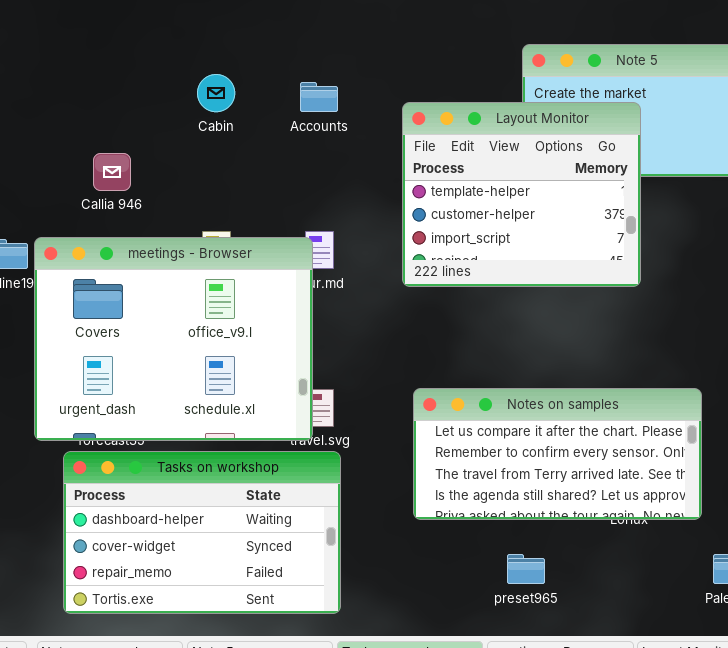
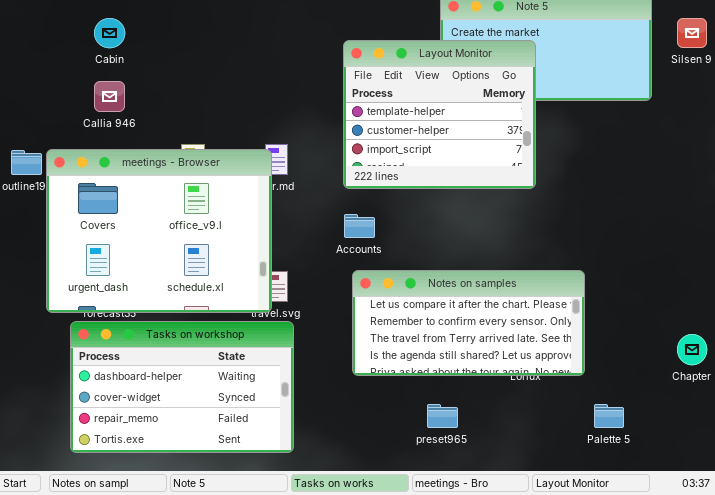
Cabin: [197,74,235,112] -> [94,18,125,48], moved
Accounts: [300,82,338,112] -> [344,214,375,238], moved

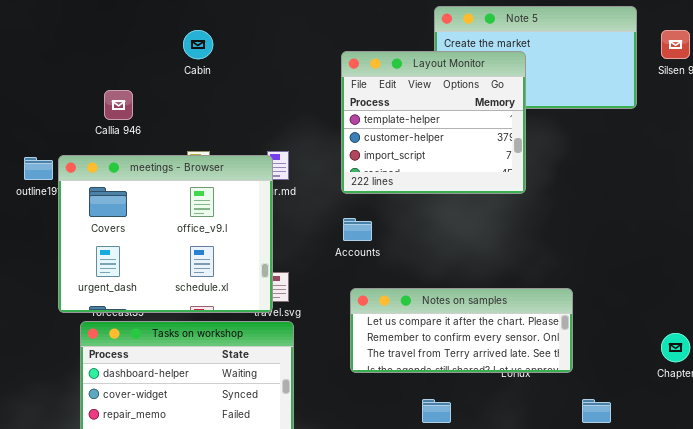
Cabin: [94,18,125,48] -> [183,30,213,59], moved
Notes on samples: [352,270,585,376] -> [350,288,573,373], resized

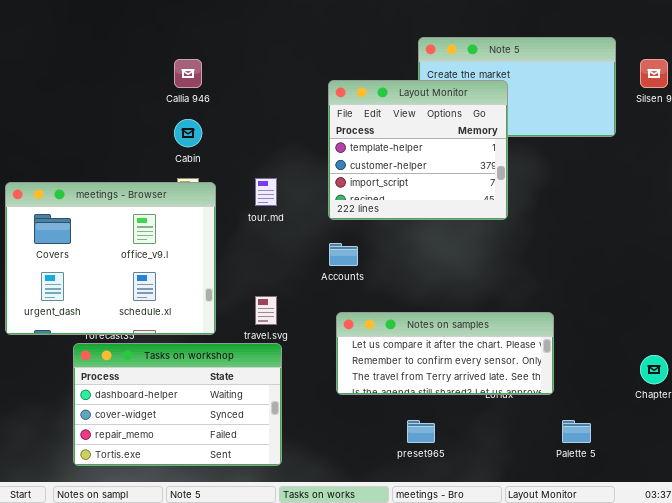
Cabin: [183,30,213,59] -> [174,119,202,147], moved
Callia 946: [104,90,133,120] -> [174,59,202,88], moved
meetings - Browser: [58,155,273,313] -> [5,182,216,335], moved

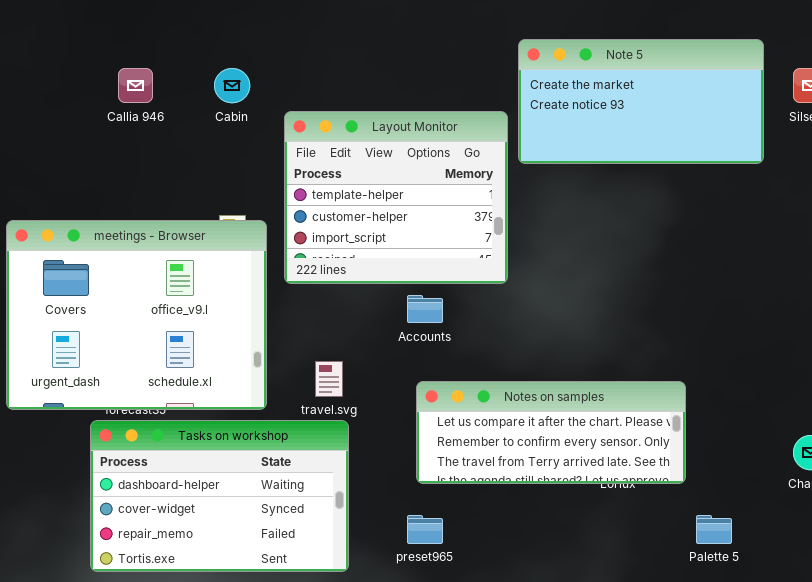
Callia 946: [174,59,202,88] -> [118,68,153,103], moved
Layout Monitor: [328,80,508,220] -> [284,111,508,284], moved
Cabin: [174,119,202,147] -> [214,68,250,103], moved
preset965: [407,420,435,443] -> [407,515,443,544], moved

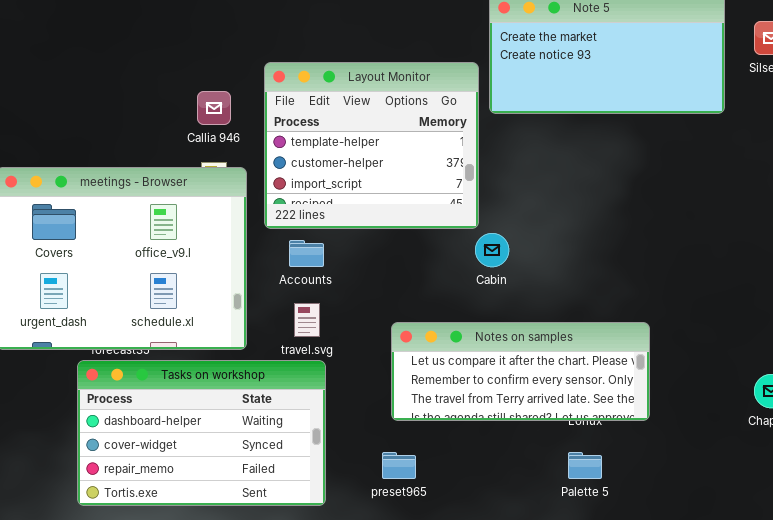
Callia 946: [118,68,153,103] -> [197,91,231,125], moved
Cabin: [214,68,250,103] -> [475,233,509,267], moved
Accounts: [407,295,443,323] -> [289,240,324,267], moved
Palette 5: [696,515,732,544] -> [568,452,602,479], moved

